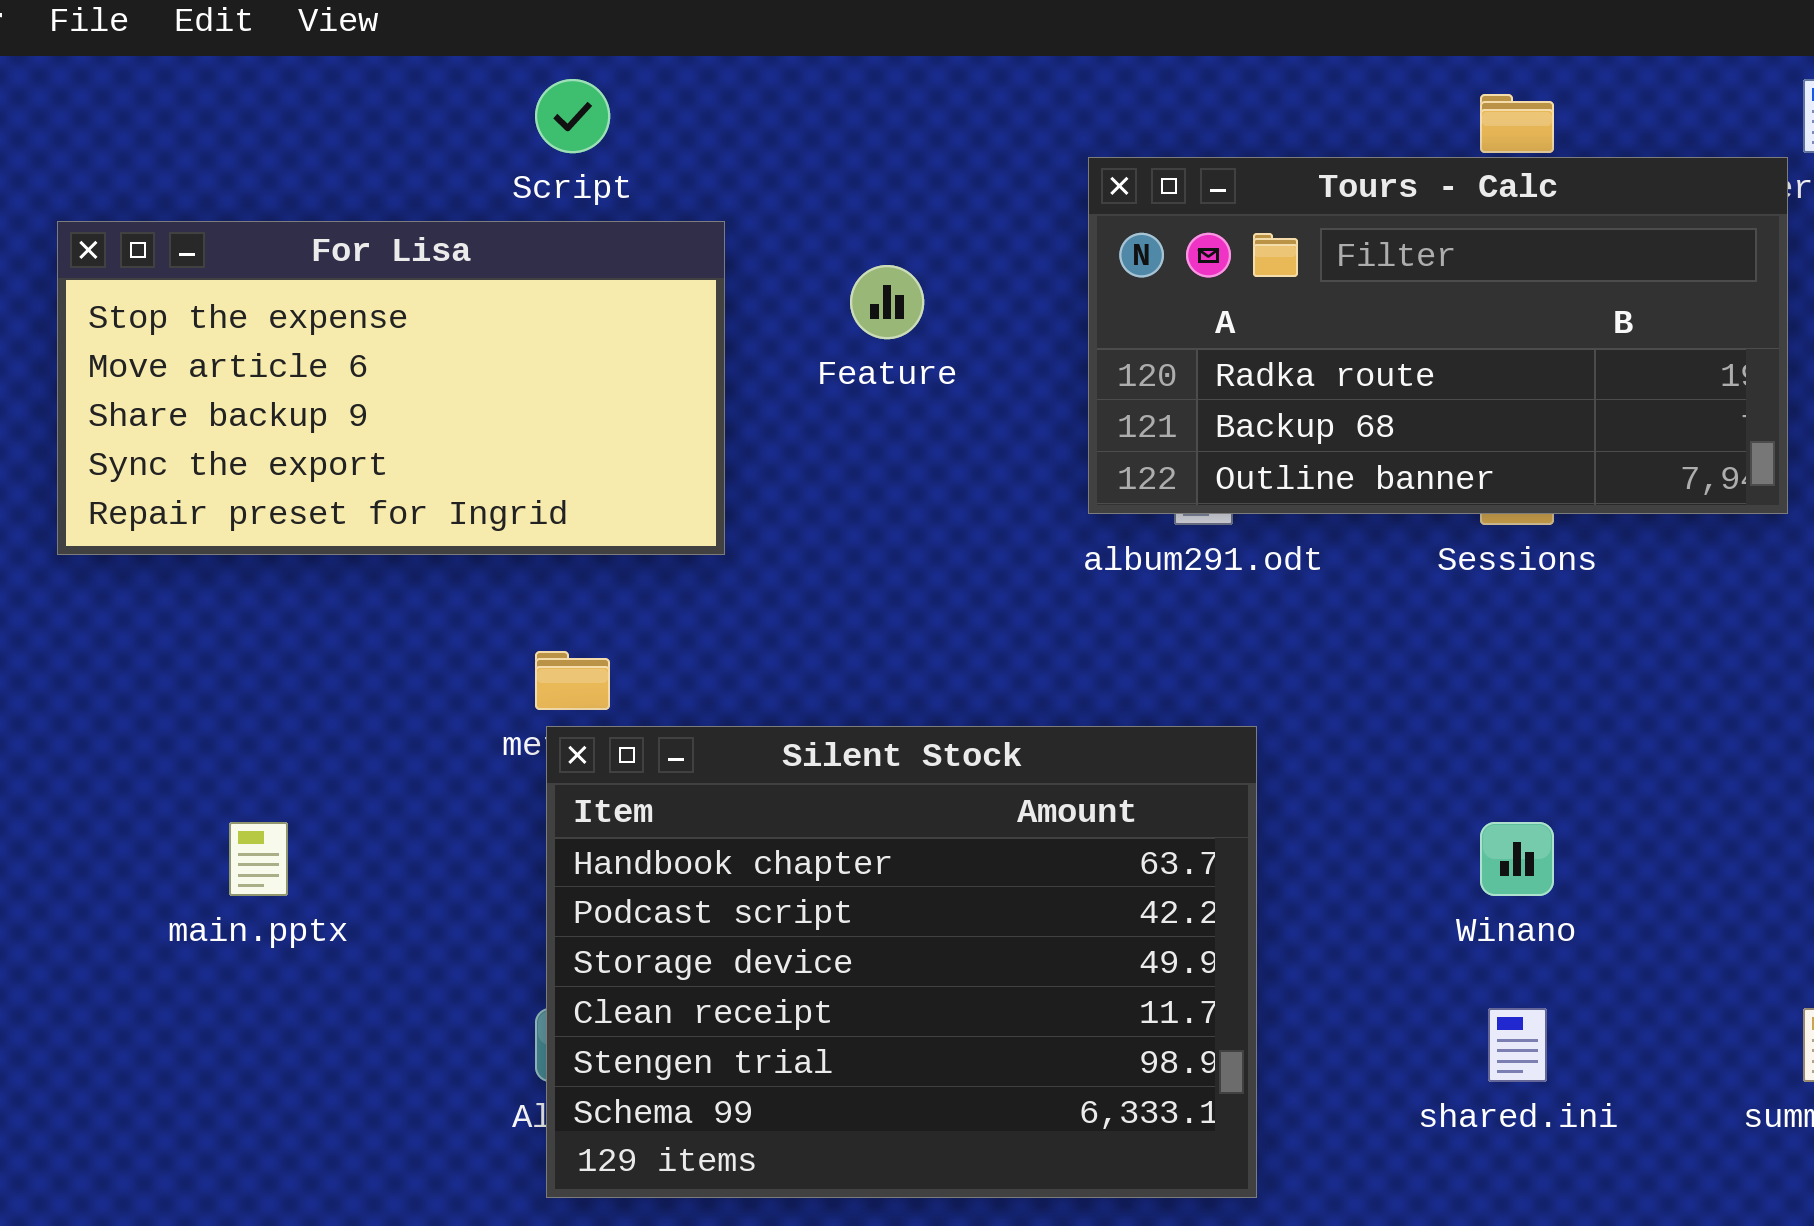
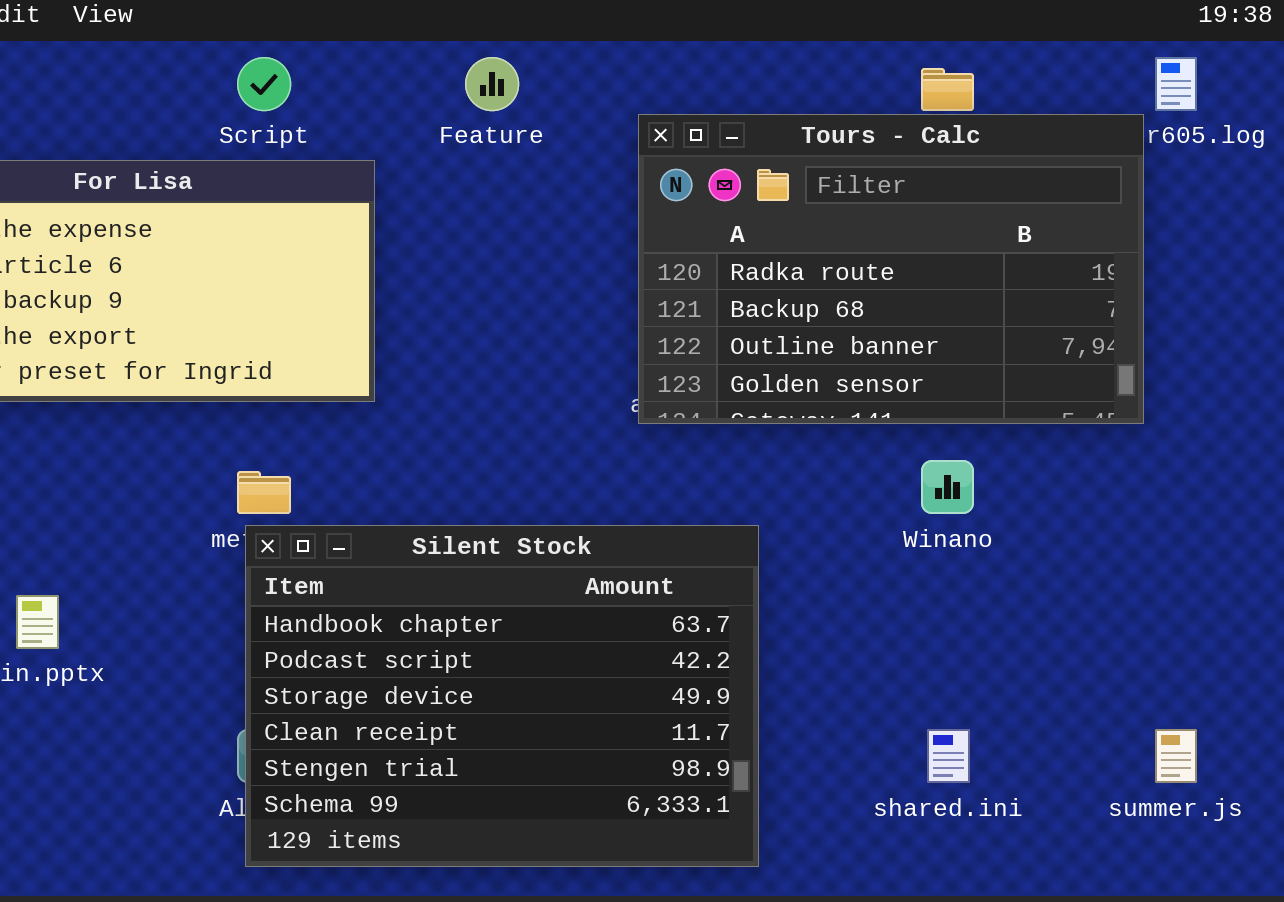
Tours - Calc: [1088,157,1788,514] -> [638,114,1144,424], resized
Feature: [850,265,924,339] -> [465,57,519,111], moved
Winano: [1480,822,1554,896] -> [921,460,974,514], moved

